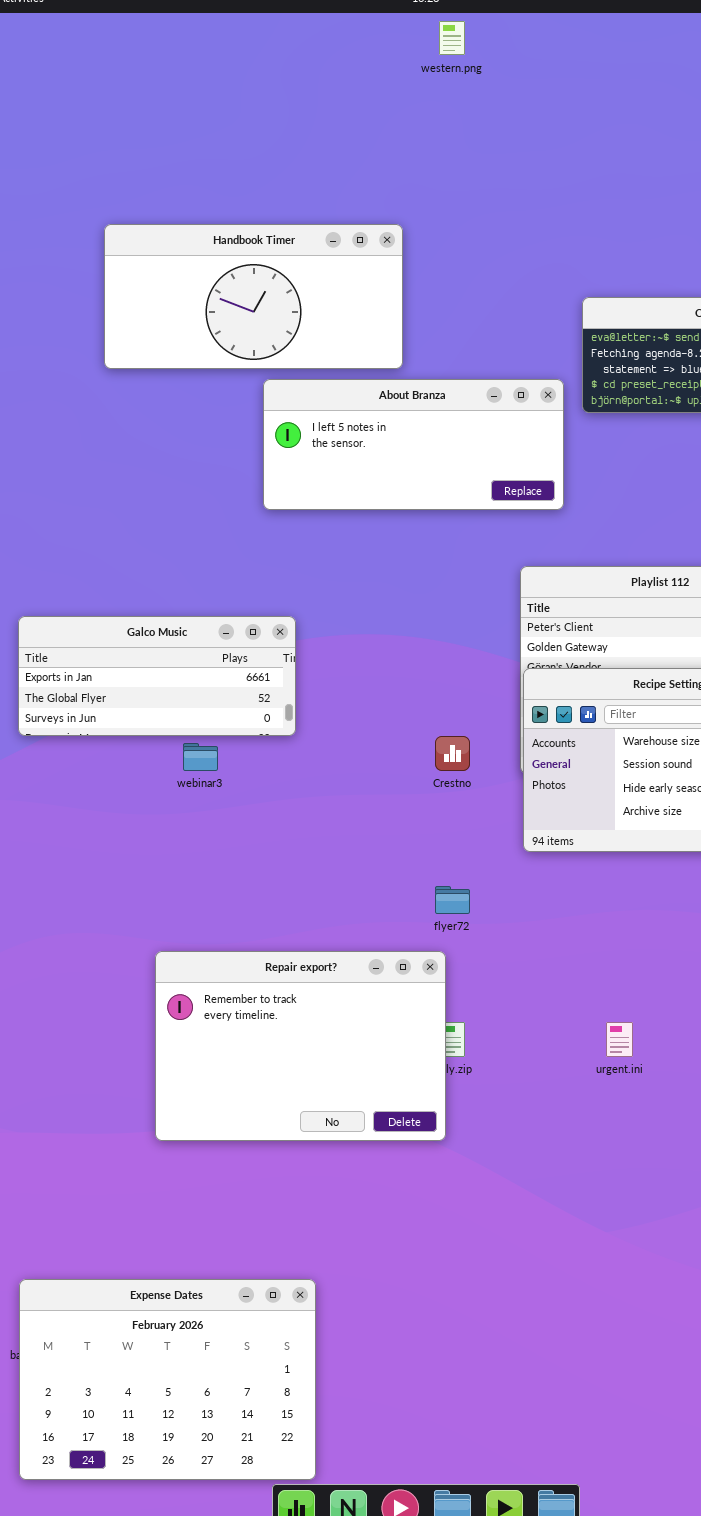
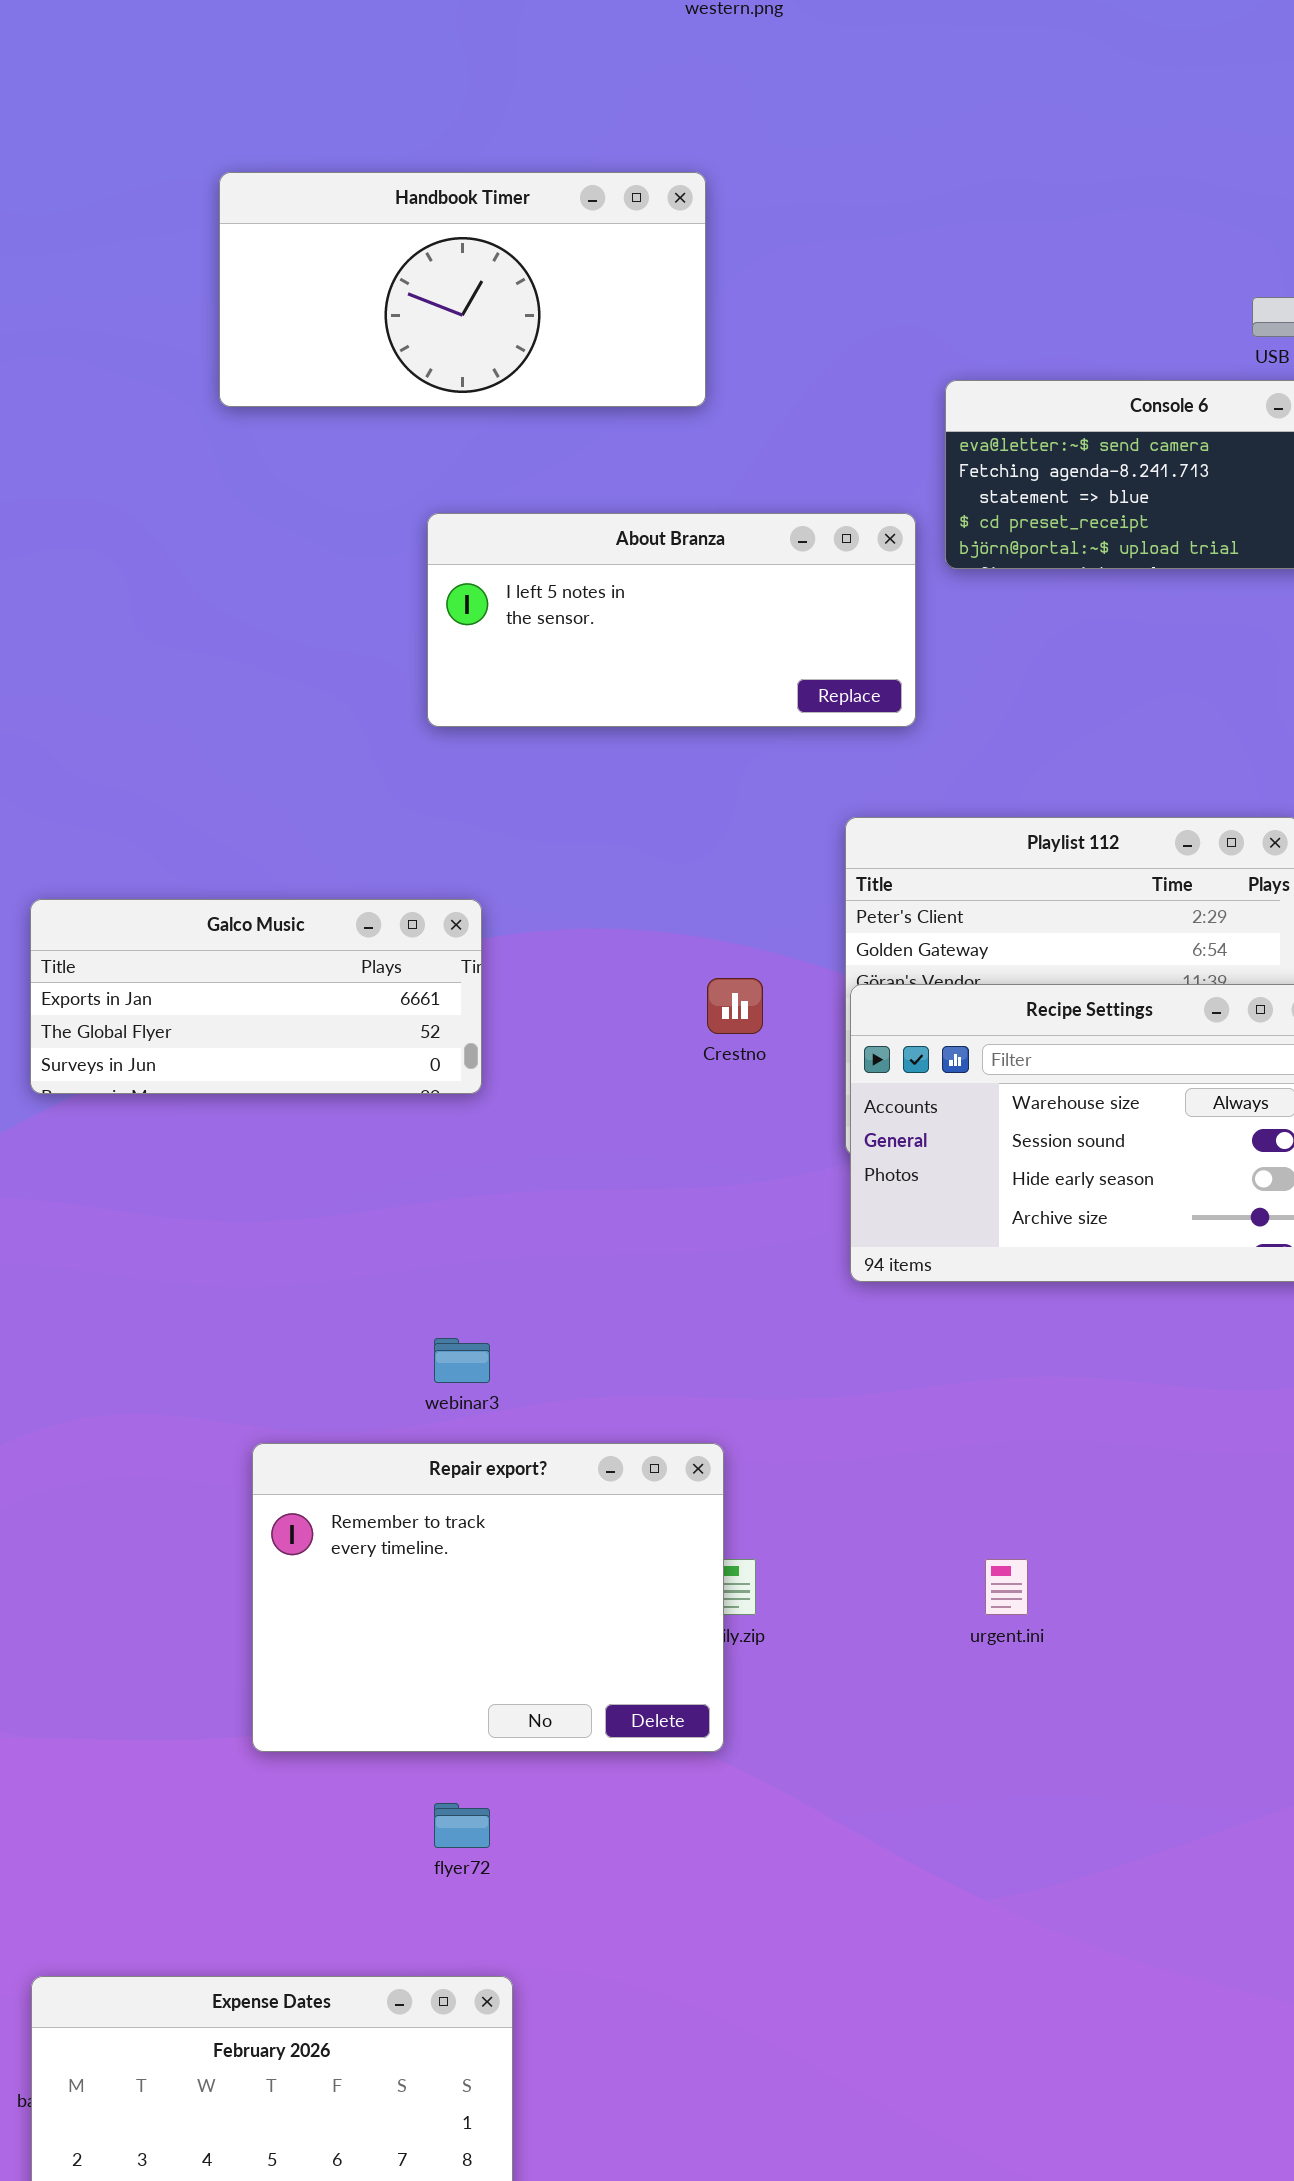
Handbook Timer: [104,224,403,369] -> [219,172,706,407], moved
Crestno: [435,736,470,771] -> [707,978,763,1034], moved
webinar3: [183,743,218,771] -> [434,1338,490,1383], moved
flyer72: [435,886,470,914] -> [434,1803,490,1848], moved

